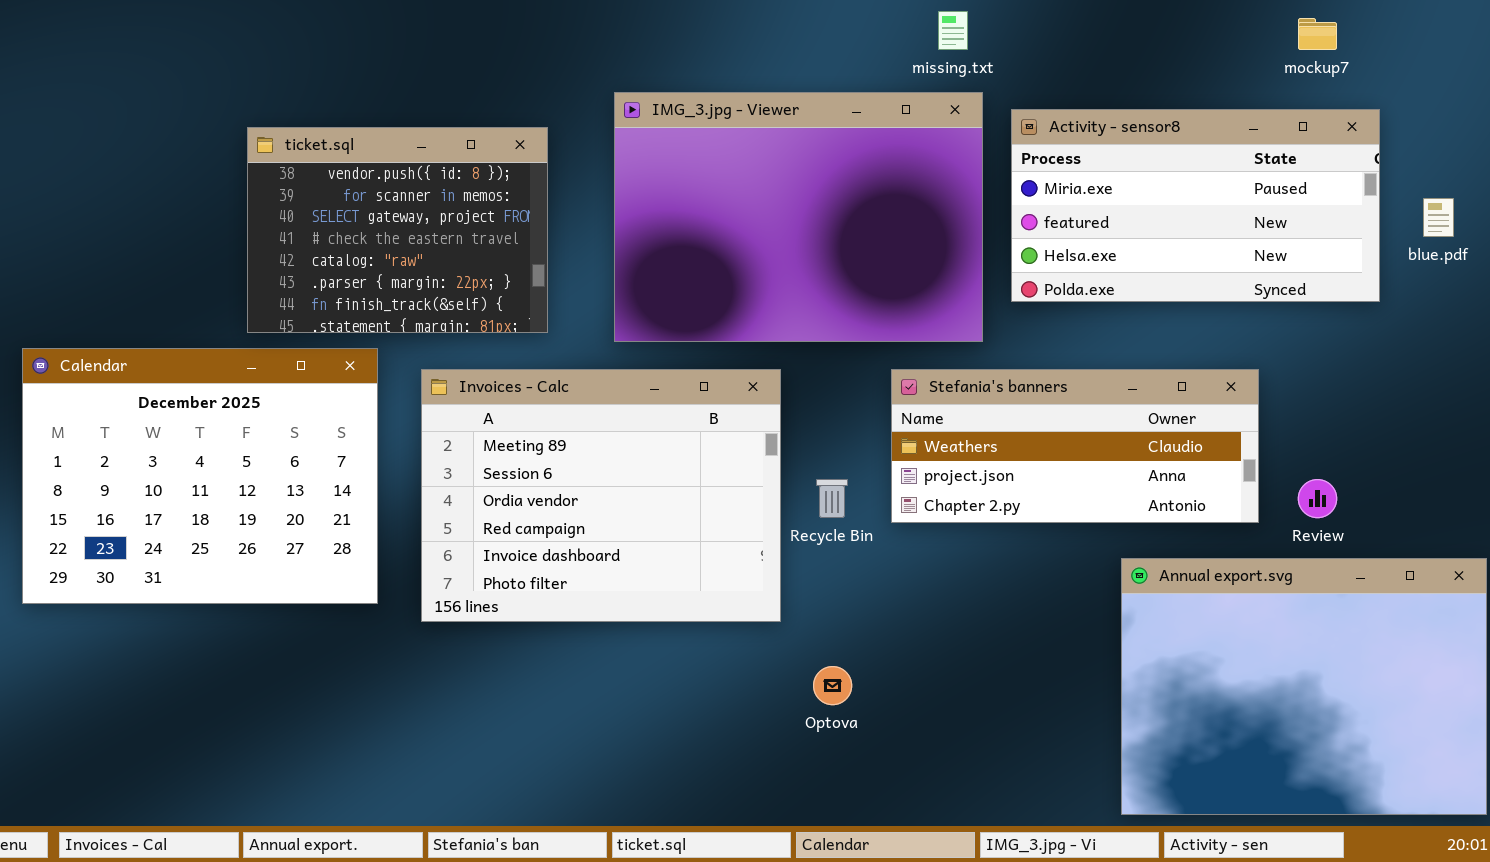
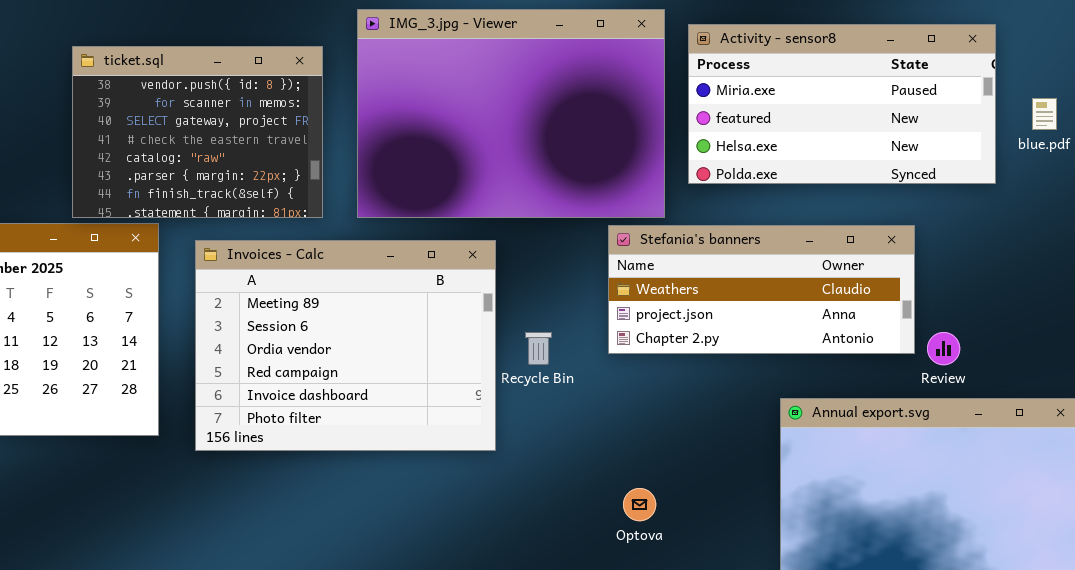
ticket.sql: [247,127,548,333] -> [72,46,323,218], moved
Stefania's banners: [891,369,1259,523] -> [608,225,915,354], moved
Optova: [813,666,852,705] -> [623,488,656,521], moved

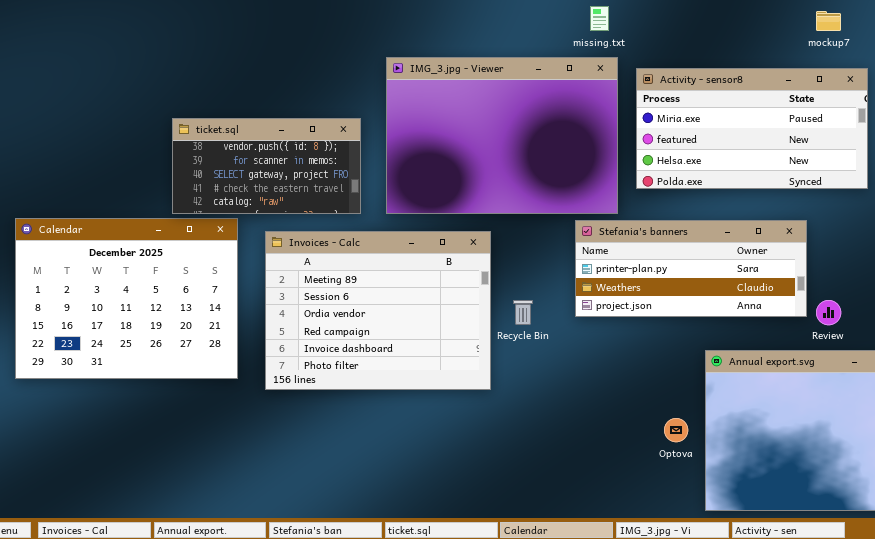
ticket.sql: [72,46,323,218] -> [172,118,361,214], resized
Stefania's banners: [608,225,915,354] -> [575,220,807,317], scrolled up 1 row
Optova: [623,488,656,521] -> [664,418,688,442], moved

